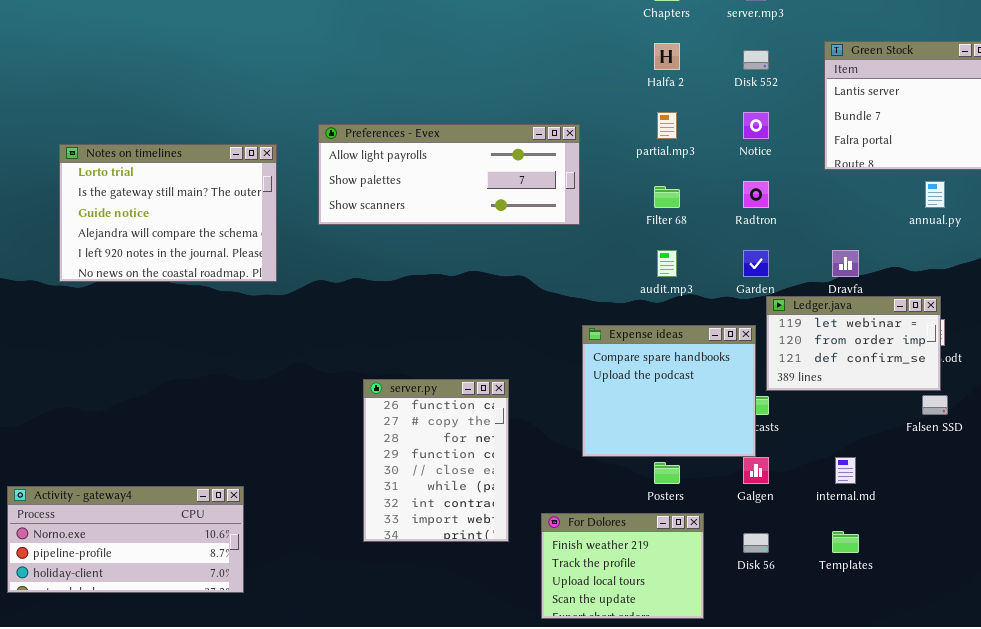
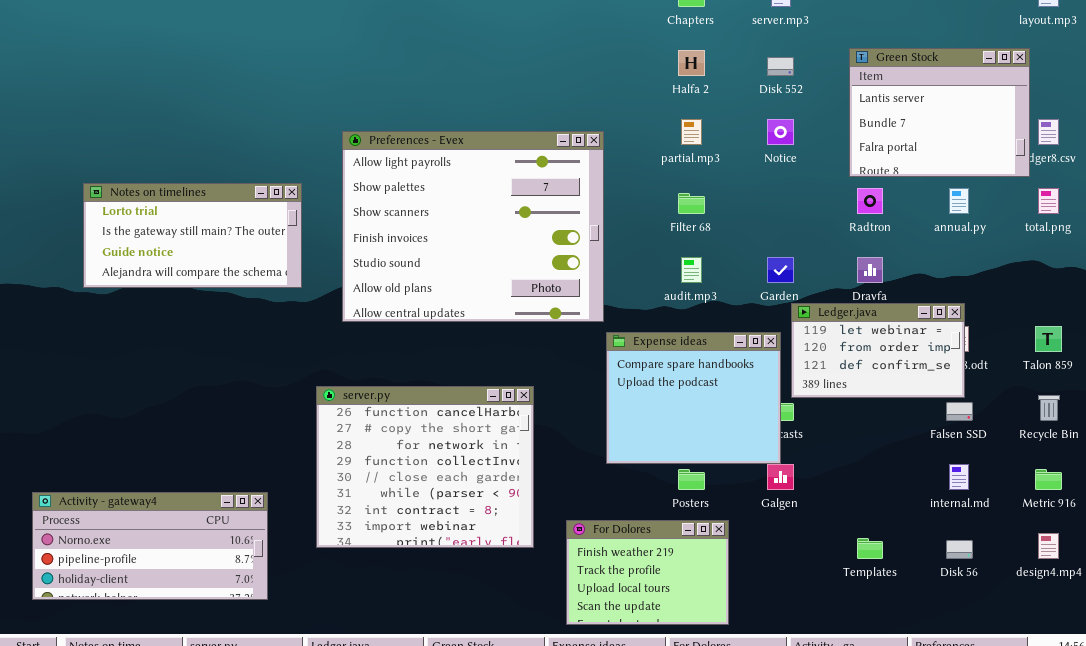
Preferences - Evex: [318,124,580,225] -> [342,131,604,322], resized
Notes on timelines: [59,144,277,282] -> [83,183,302,288], resized
Radtron: [743,181,769,208] -> [857,188,883,214], moved
server.py: [363,379,509,542] -> [316,386,534,548], resized
internal.md: [835,457,856,484] -> [949,464,969,490], moved
Disk 56: [743,533,769,553] -> [946,540,973,559], moved

